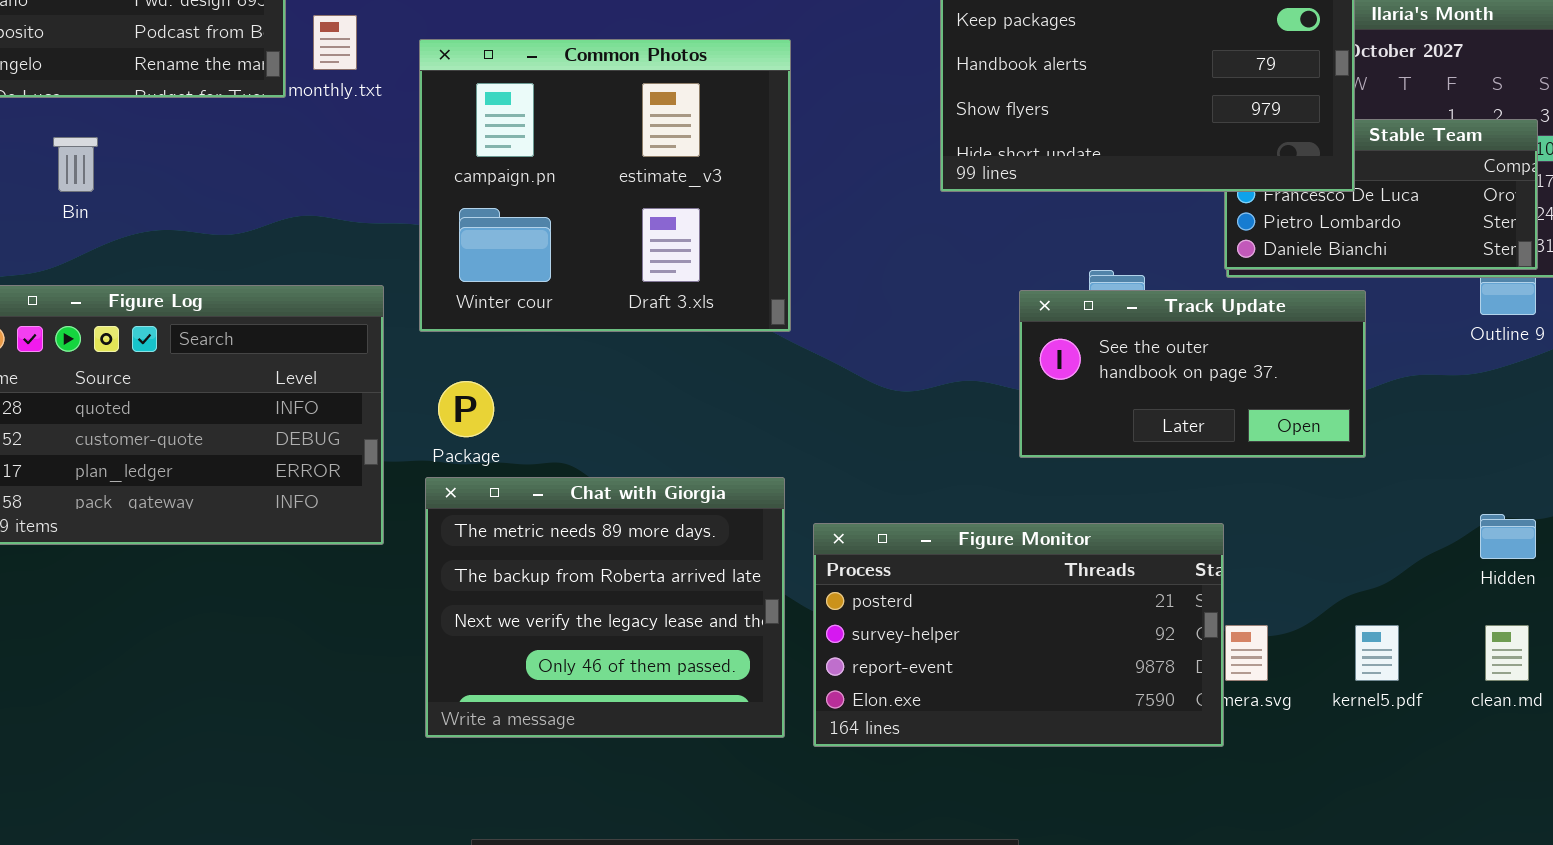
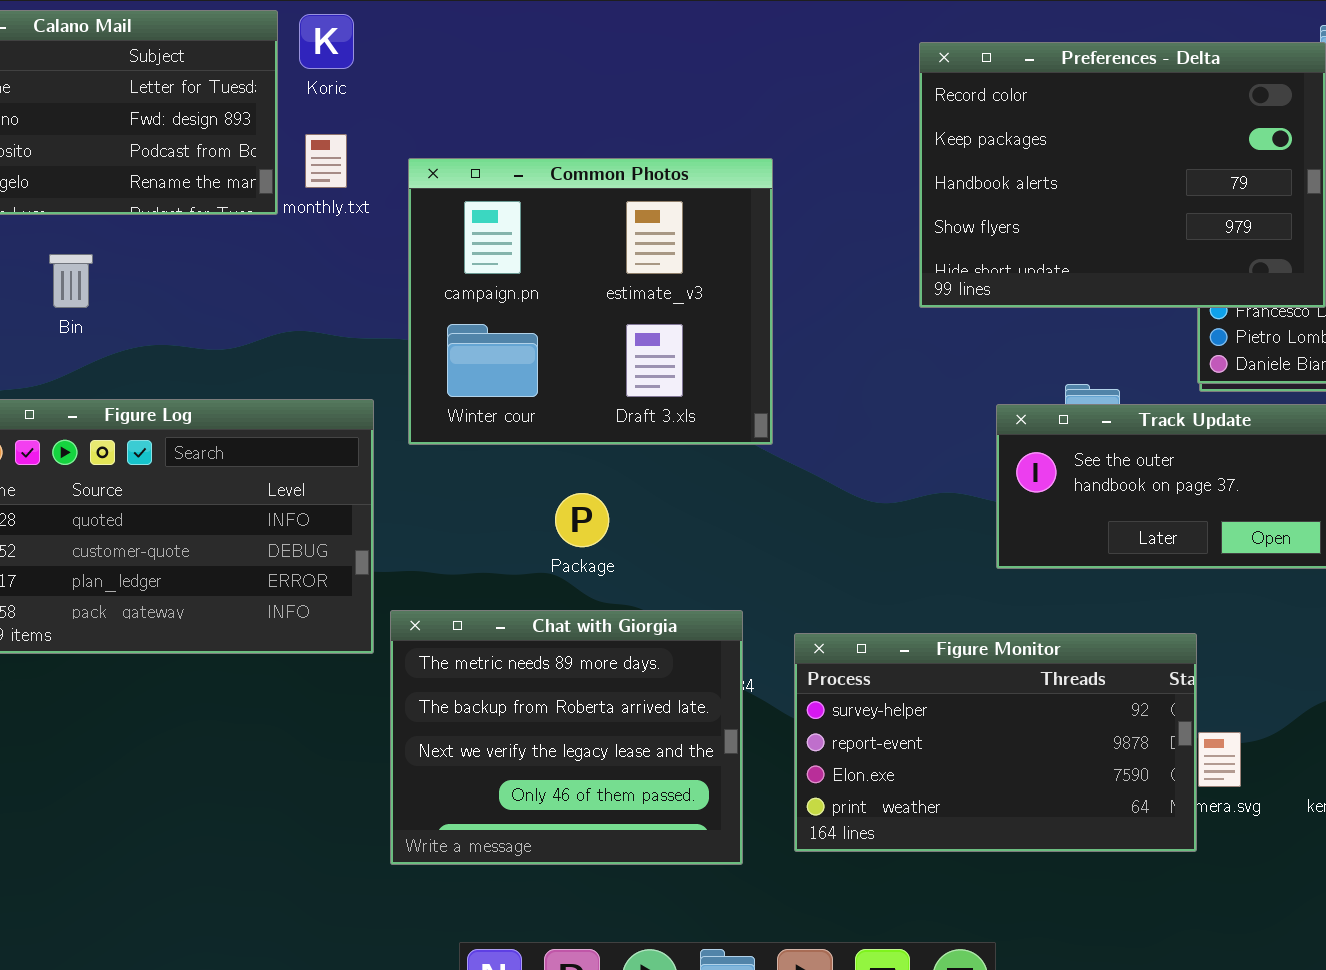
Package: [438,381,494,437] -> [555,493,609,547], moved
Chat with Giorgia: [425,477,785,738] -> [390,610,743,865], moved
Figure Monitor: [813,523,1224,747] -> [794,633,1197,852], scrolled down 1 row

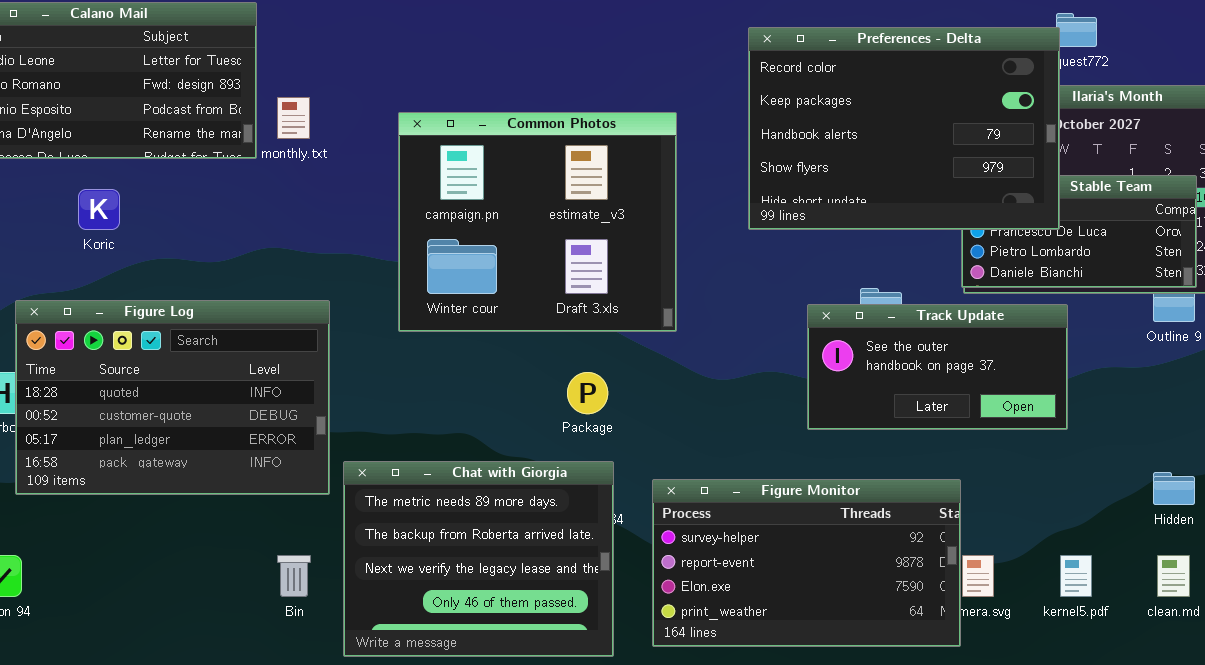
Koric: [299,14,354,69] -> [78,189,120,230], moved
Common Photos: [408,158,773,445] -> [398,112,677,332], moved
Bin: [49,254,93,308] -> [277,555,311,597], moved
Package: [555,493,609,547] -> [567,372,608,414], moved

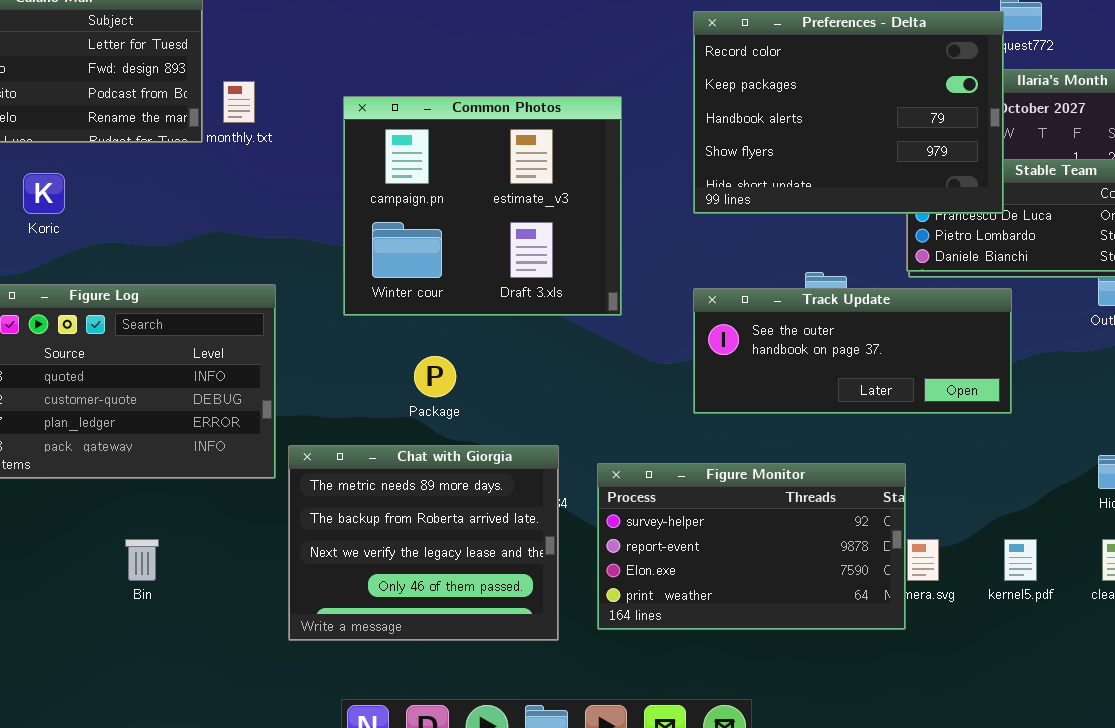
Track Update: [807,304,1068,430] -> [693,288,1012,414], resized
Package: [567,372,608,414] -> [414,356,456,397], moved
Bin: [277,555,311,597] -> [125,539,159,581], moved

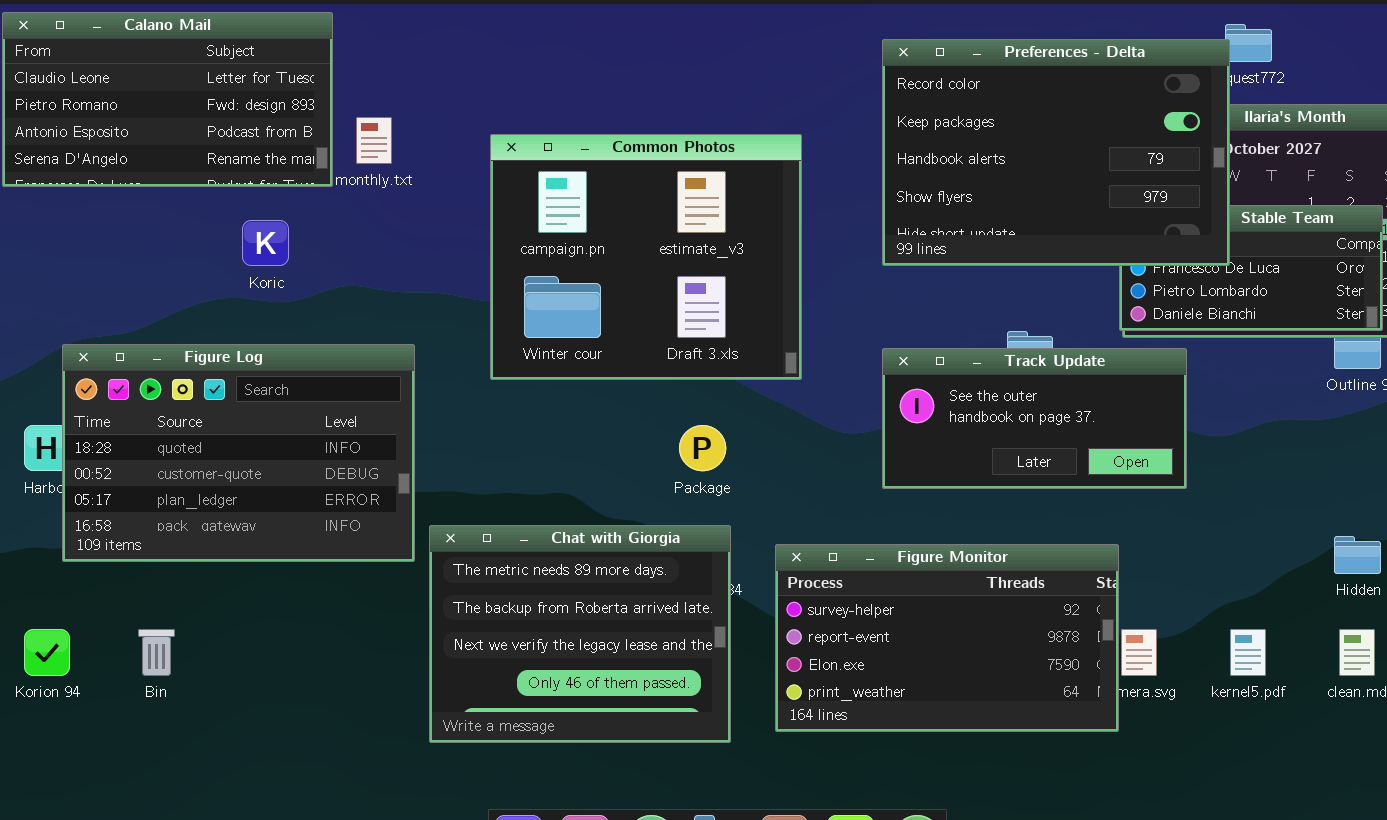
Koric: [23,173,65,214] -> [242,220,289,266], moved
Track Update: [693,288,1012,414] -> [882,348,1187,489], resized
Package: [414,356,456,397] -> [679,425,726,471], moved
Bin: [125,539,159,581] -> [138,629,175,676], moved

